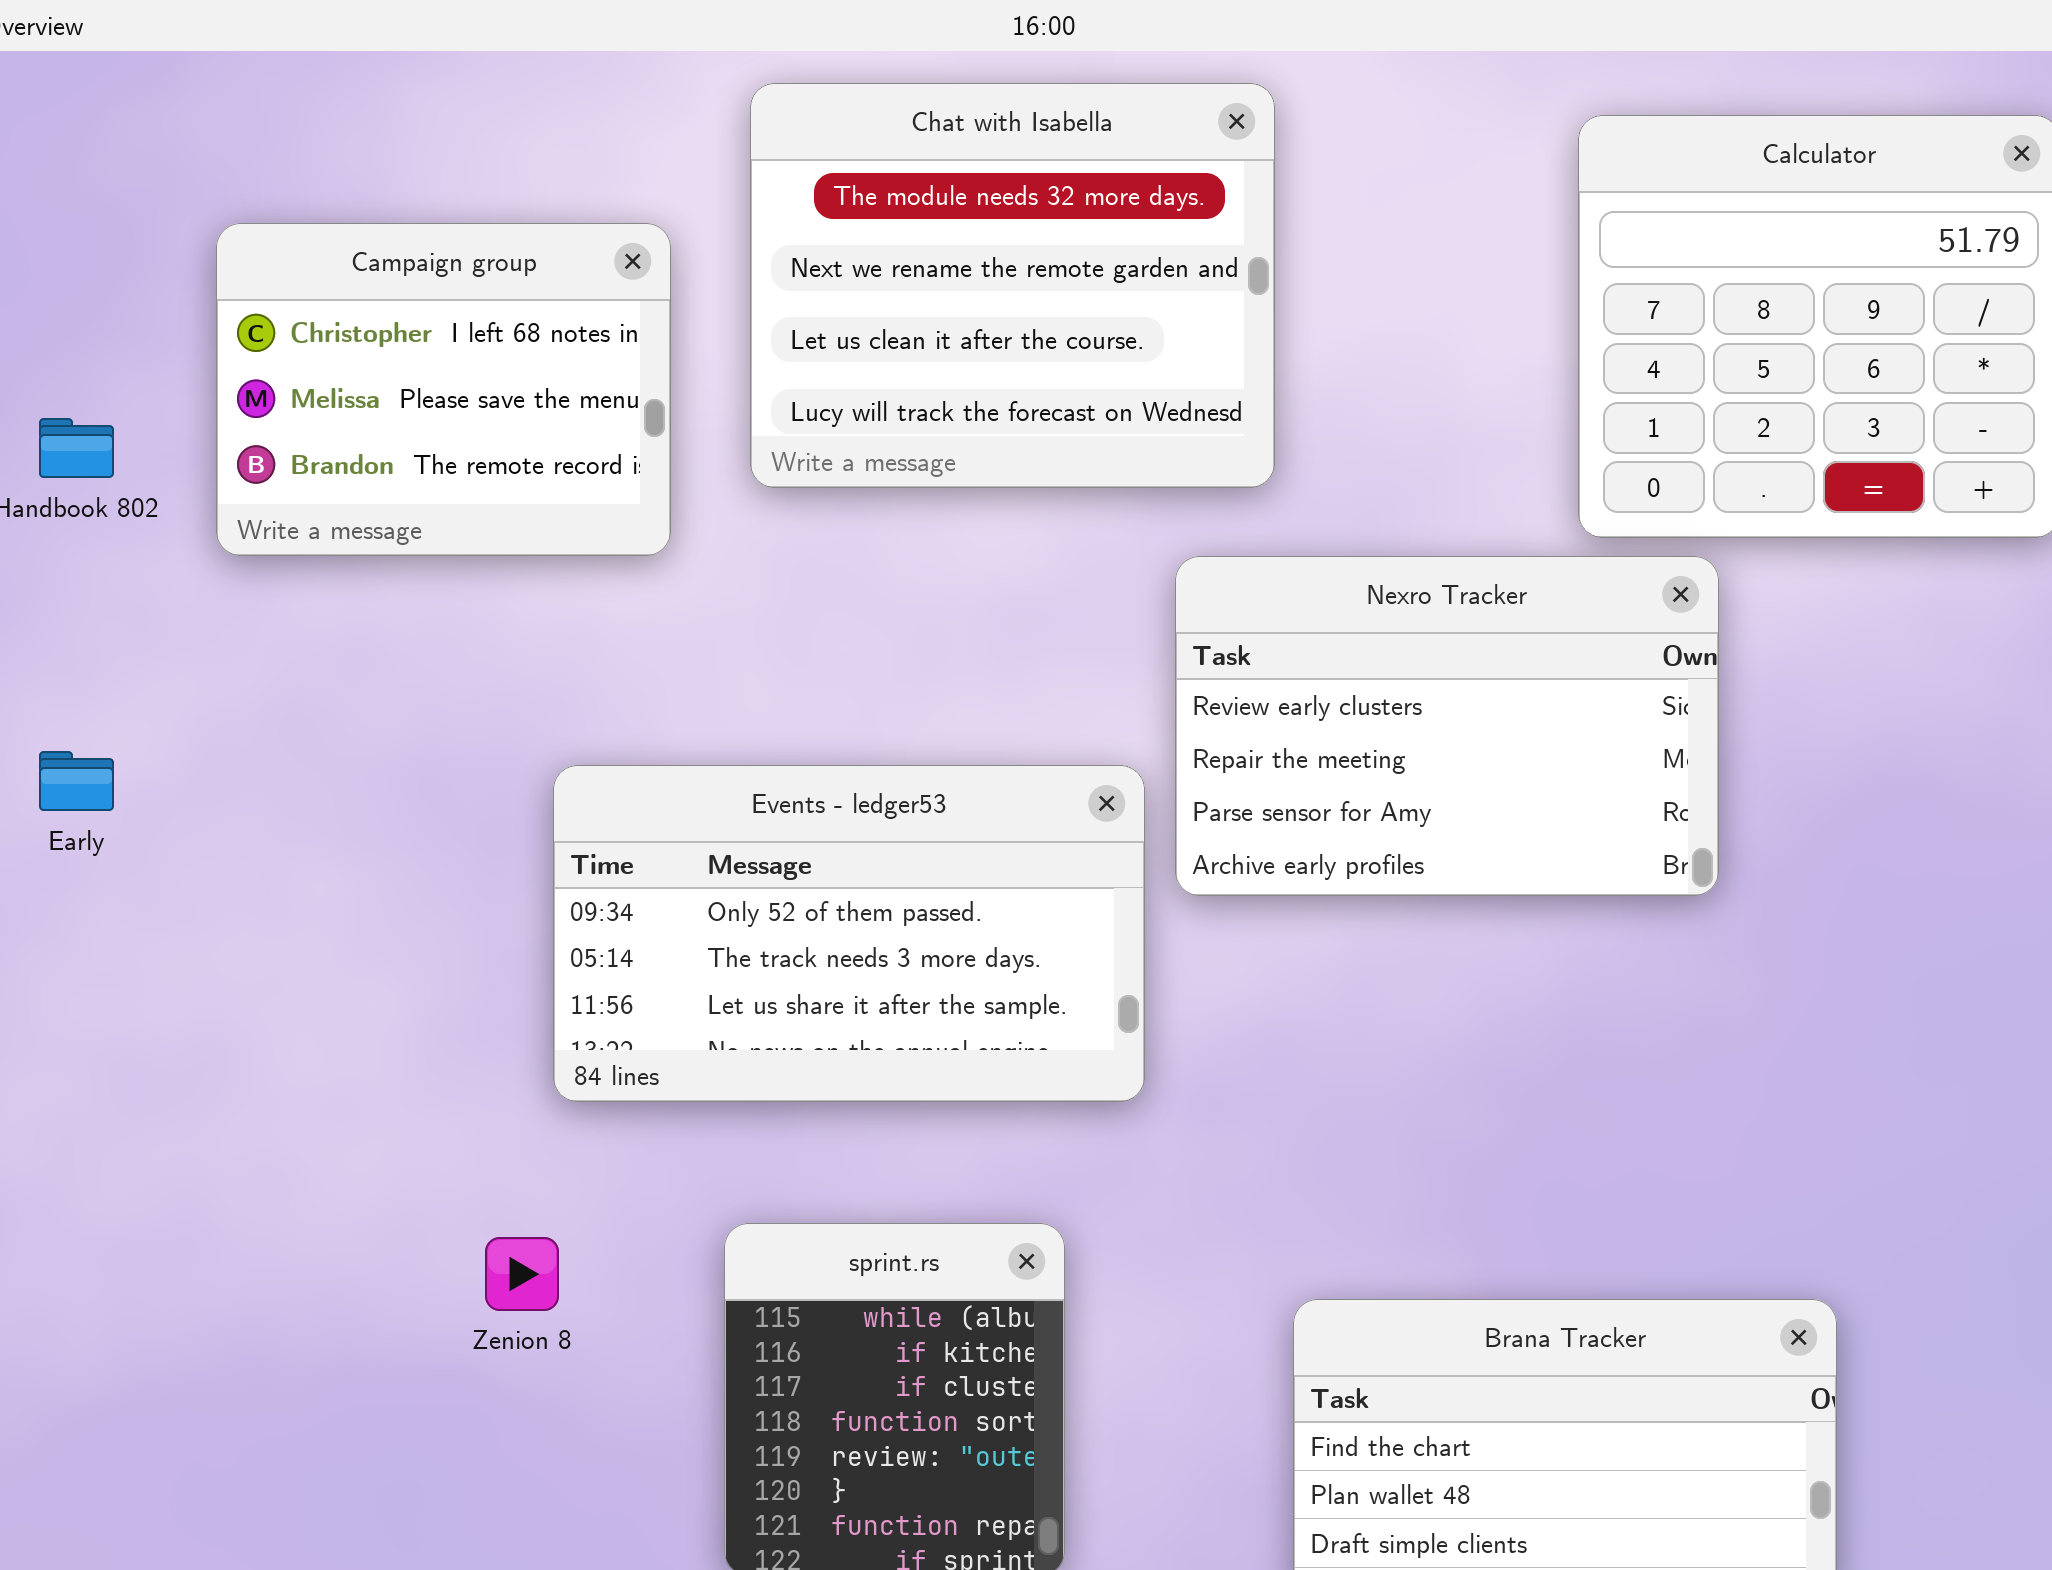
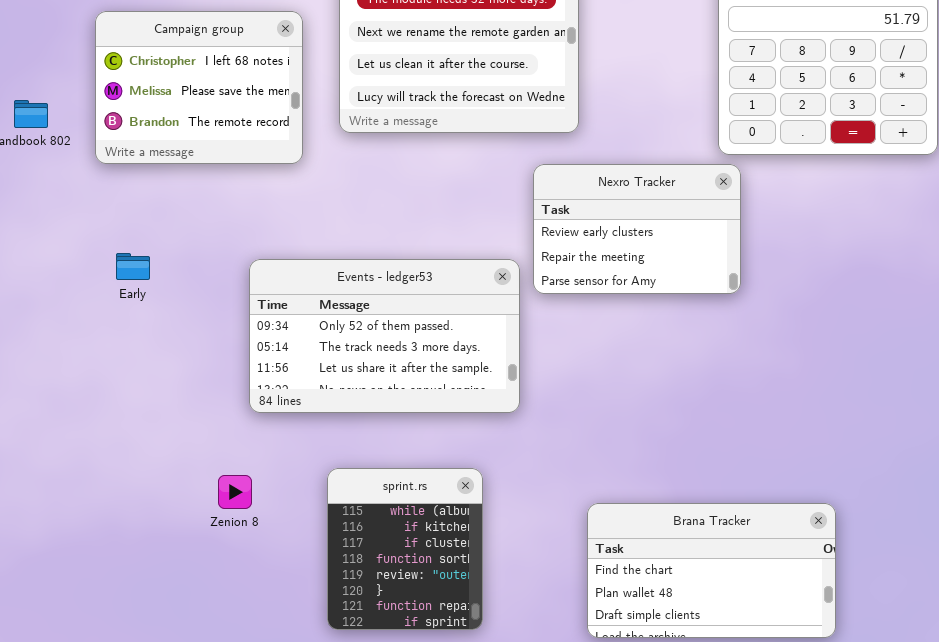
Nexro Tracker: [1175,556,1719,896] -> [533,164,741,294], resized
Early: [39,751,114,811] -> [116,253,150,280], moved

